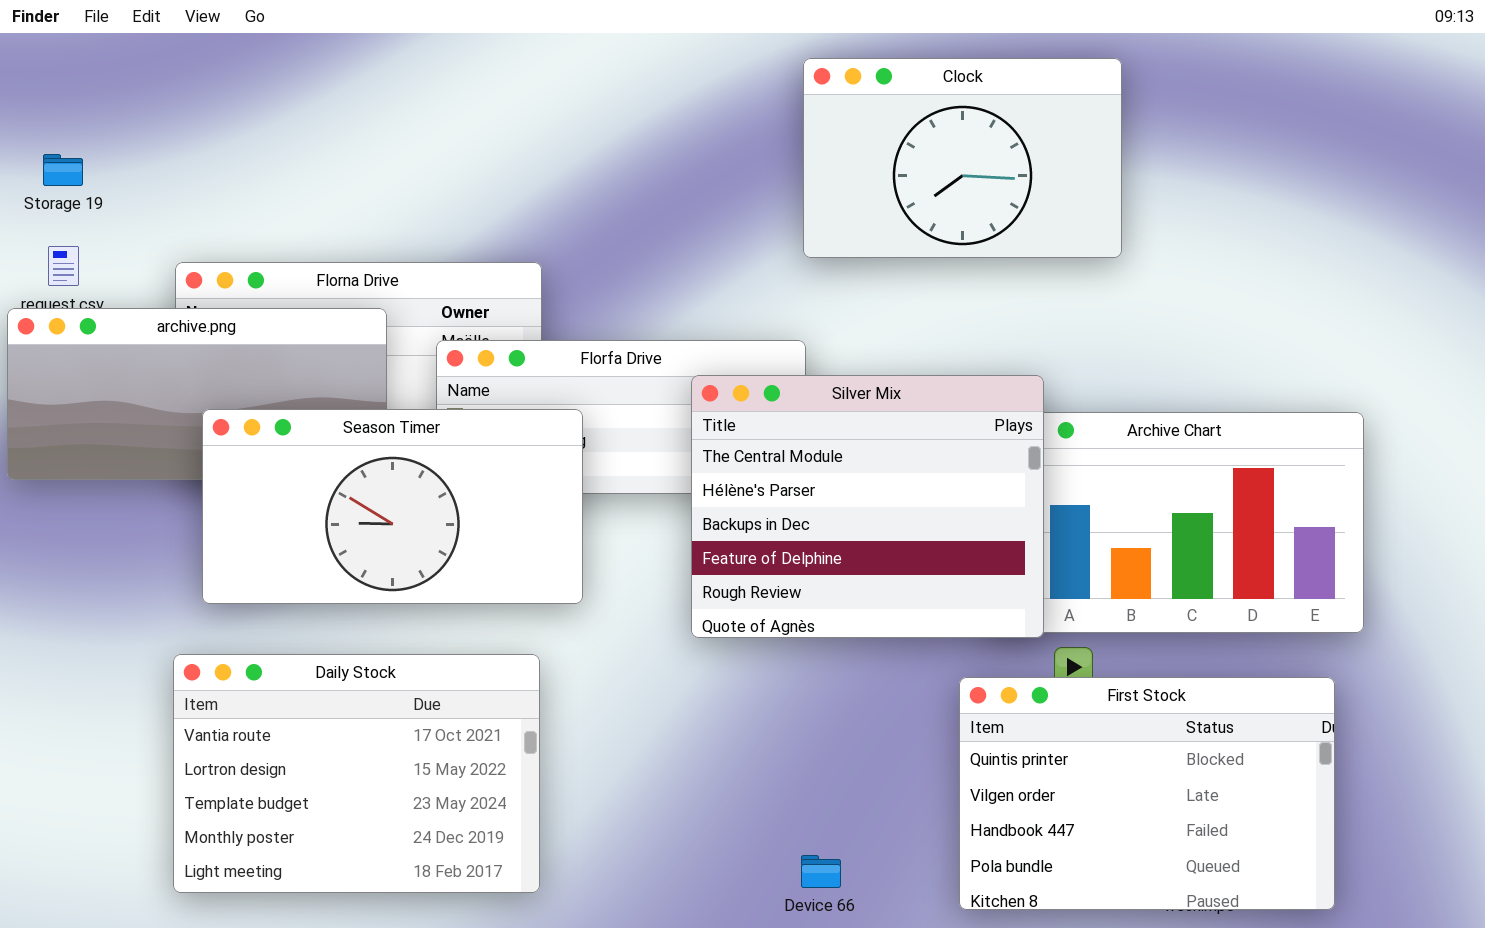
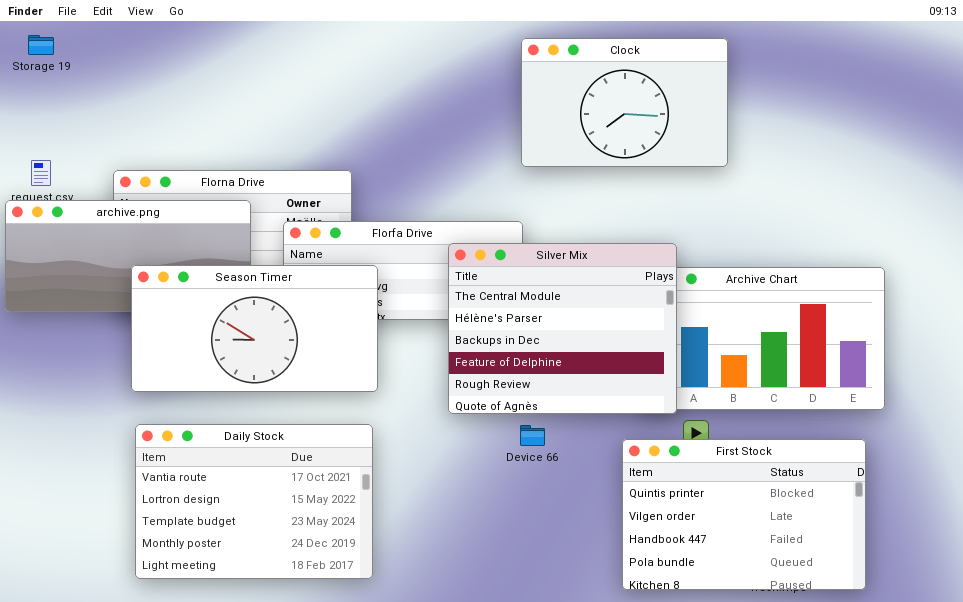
Storage 19: [43,154,83,186] -> [28,35,54,55], moved
Daily Stock: [173,654,540,893] -> [135,424,373,579], moved
Device 66: [801,855,841,888] -> [520,425,545,446], moved

